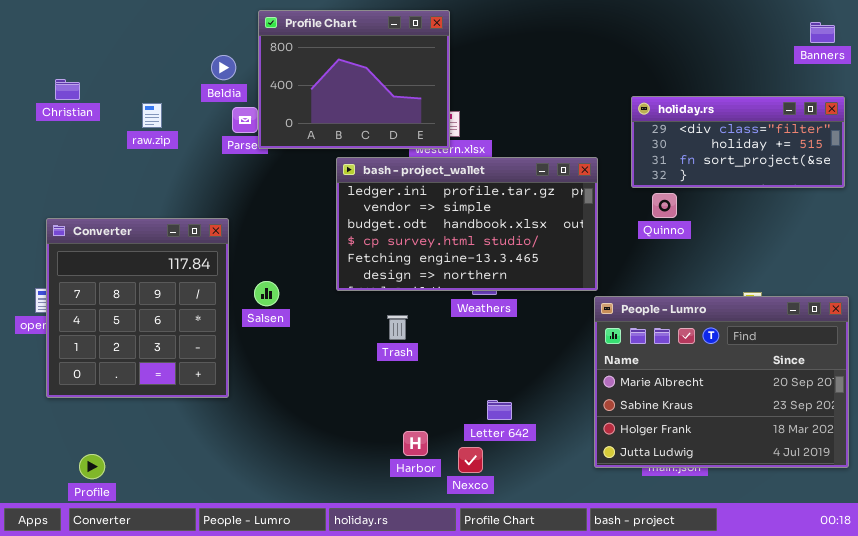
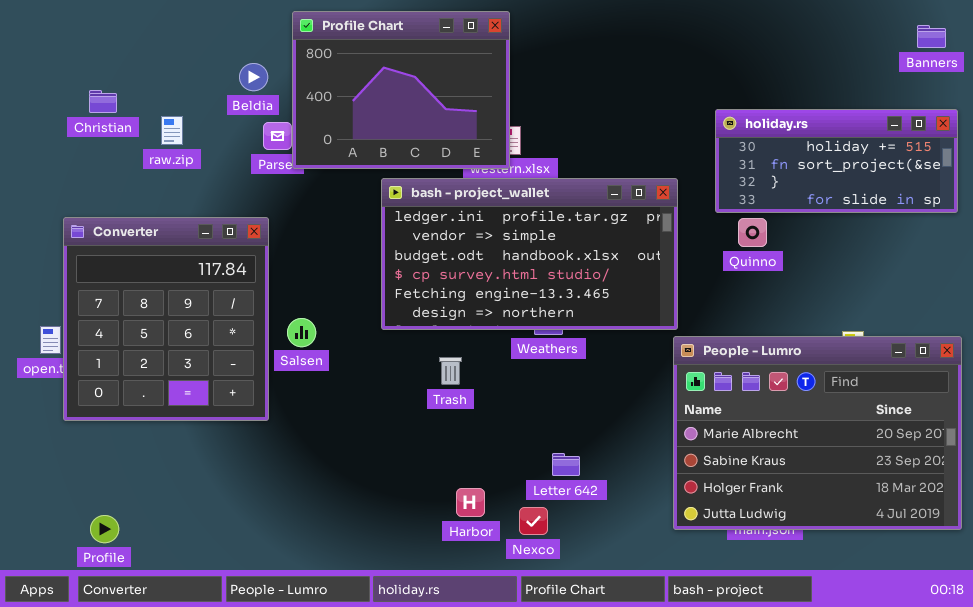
Christian: [55,79,80,100] -> [89,90,117,113], moved
holiday.rs: [631,96,845,188] -> [715,109,958,213], scrolled down 1 row
Converter: [46,218,229,398] -> [63,217,269,421], moved

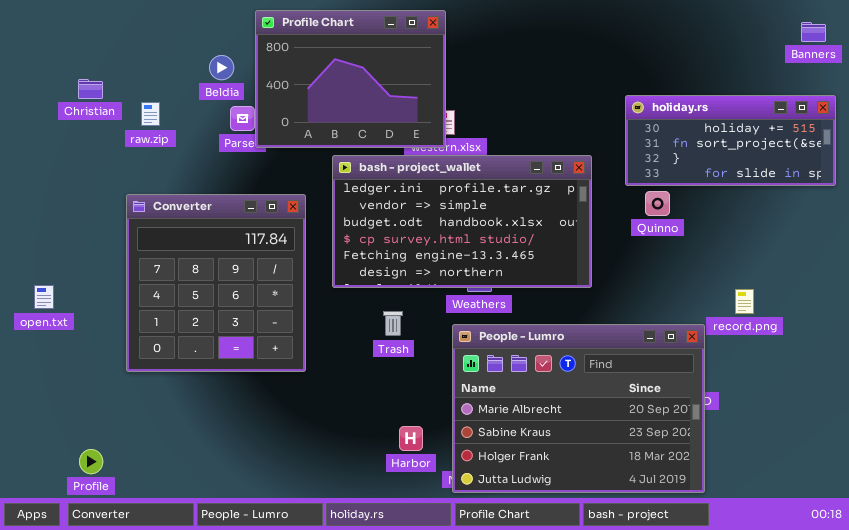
Converter: [63,217,269,421] -> [126,194,306,372], moved
People - Lumro: [673,336,962,530] -> [452,324,705,493], moved

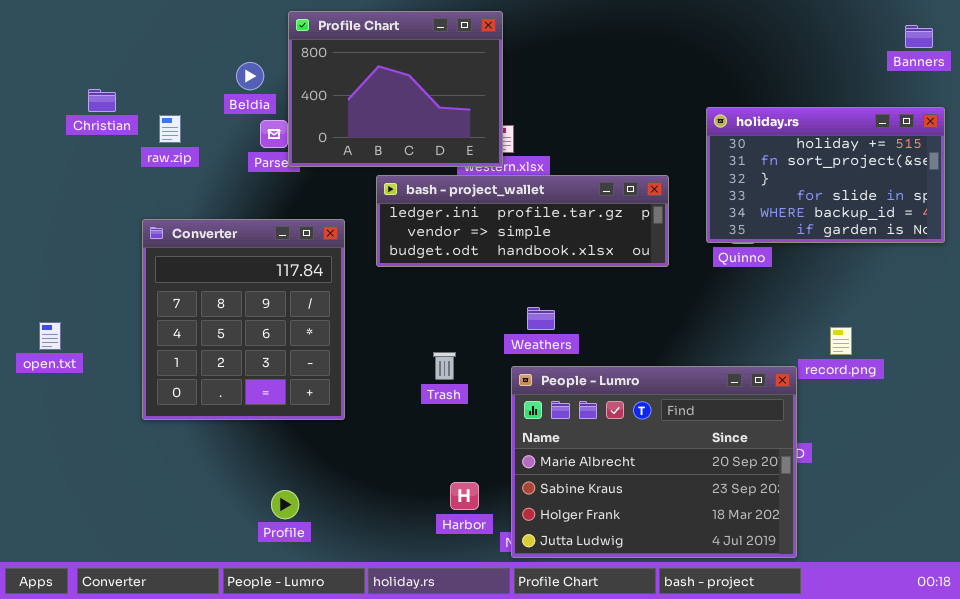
holiday.rs: [625,95,836,186] -> [706,107,945,243], resized
bash - project_wallet: [332,155,592,288] -> [376,175,669,267], resized
Profile: [79,449,103,474] -> [271,490,299,519], moved

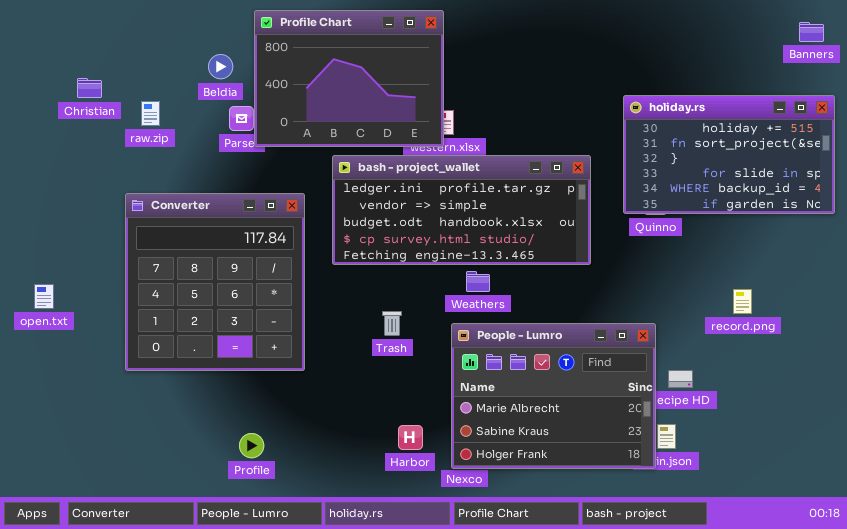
bash - project_wallet: [376,175,669,267] -> [332,155,591,265], resized
People - Lumro: [511,366,797,558] -> [451,323,656,469], resized

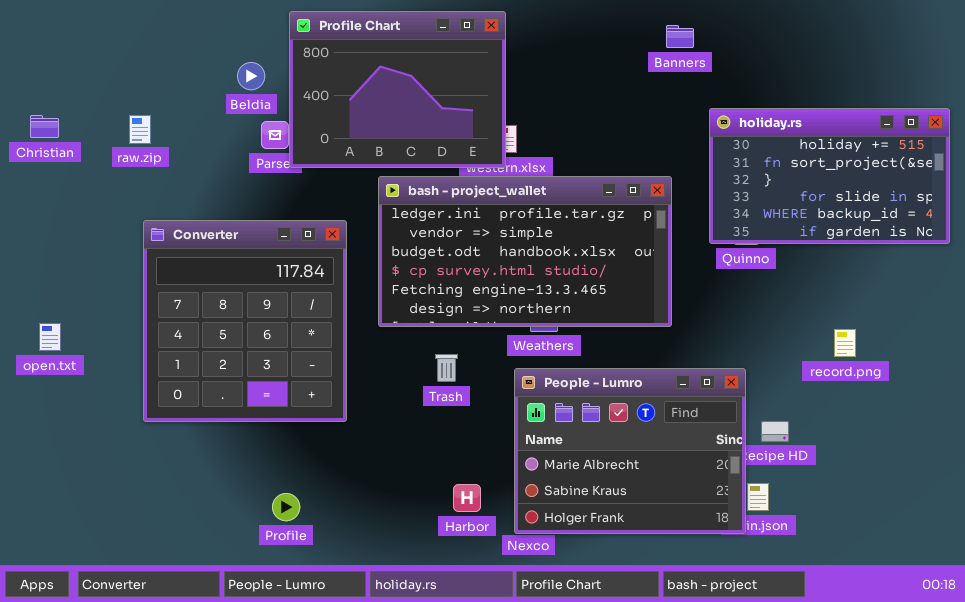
Banners: [799,22,824,42] -> [666,25,694,48], moved
Christian: [77,78,102,98] -> [30,115,59,138], moved
raw.zip: [141,101,160,126] -> [129,115,151,144], moved
bash - project_wallet: [332,155,591,265] -> [378,176,672,327], resized

